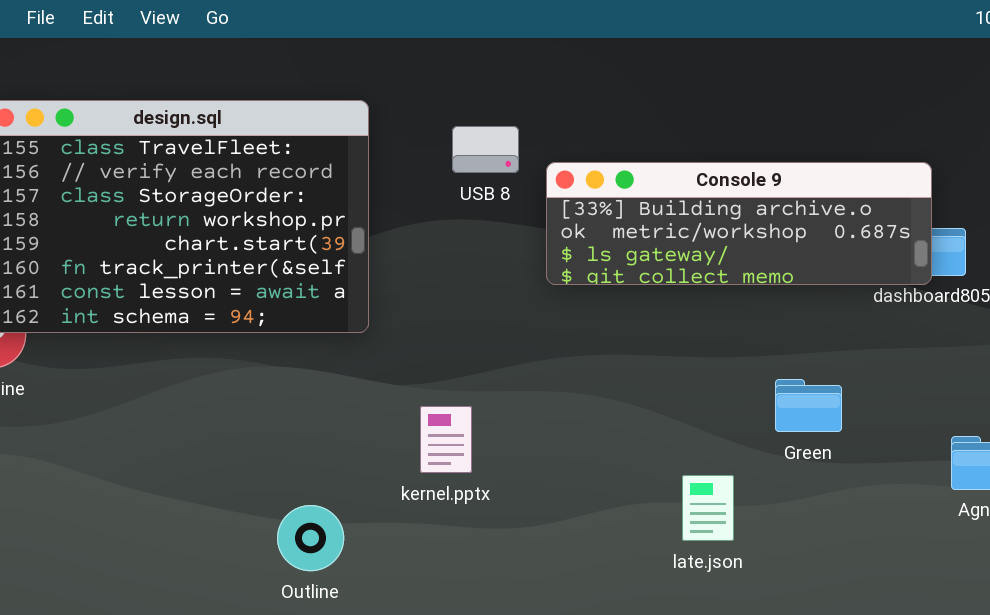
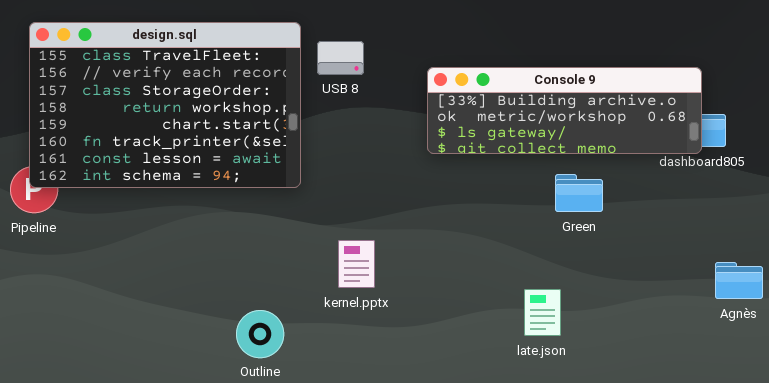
USB 8: [452,126,519,173] -> [317,41,364,75], moved
Green: [775,379,842,432] -> [555,174,603,212], moved

